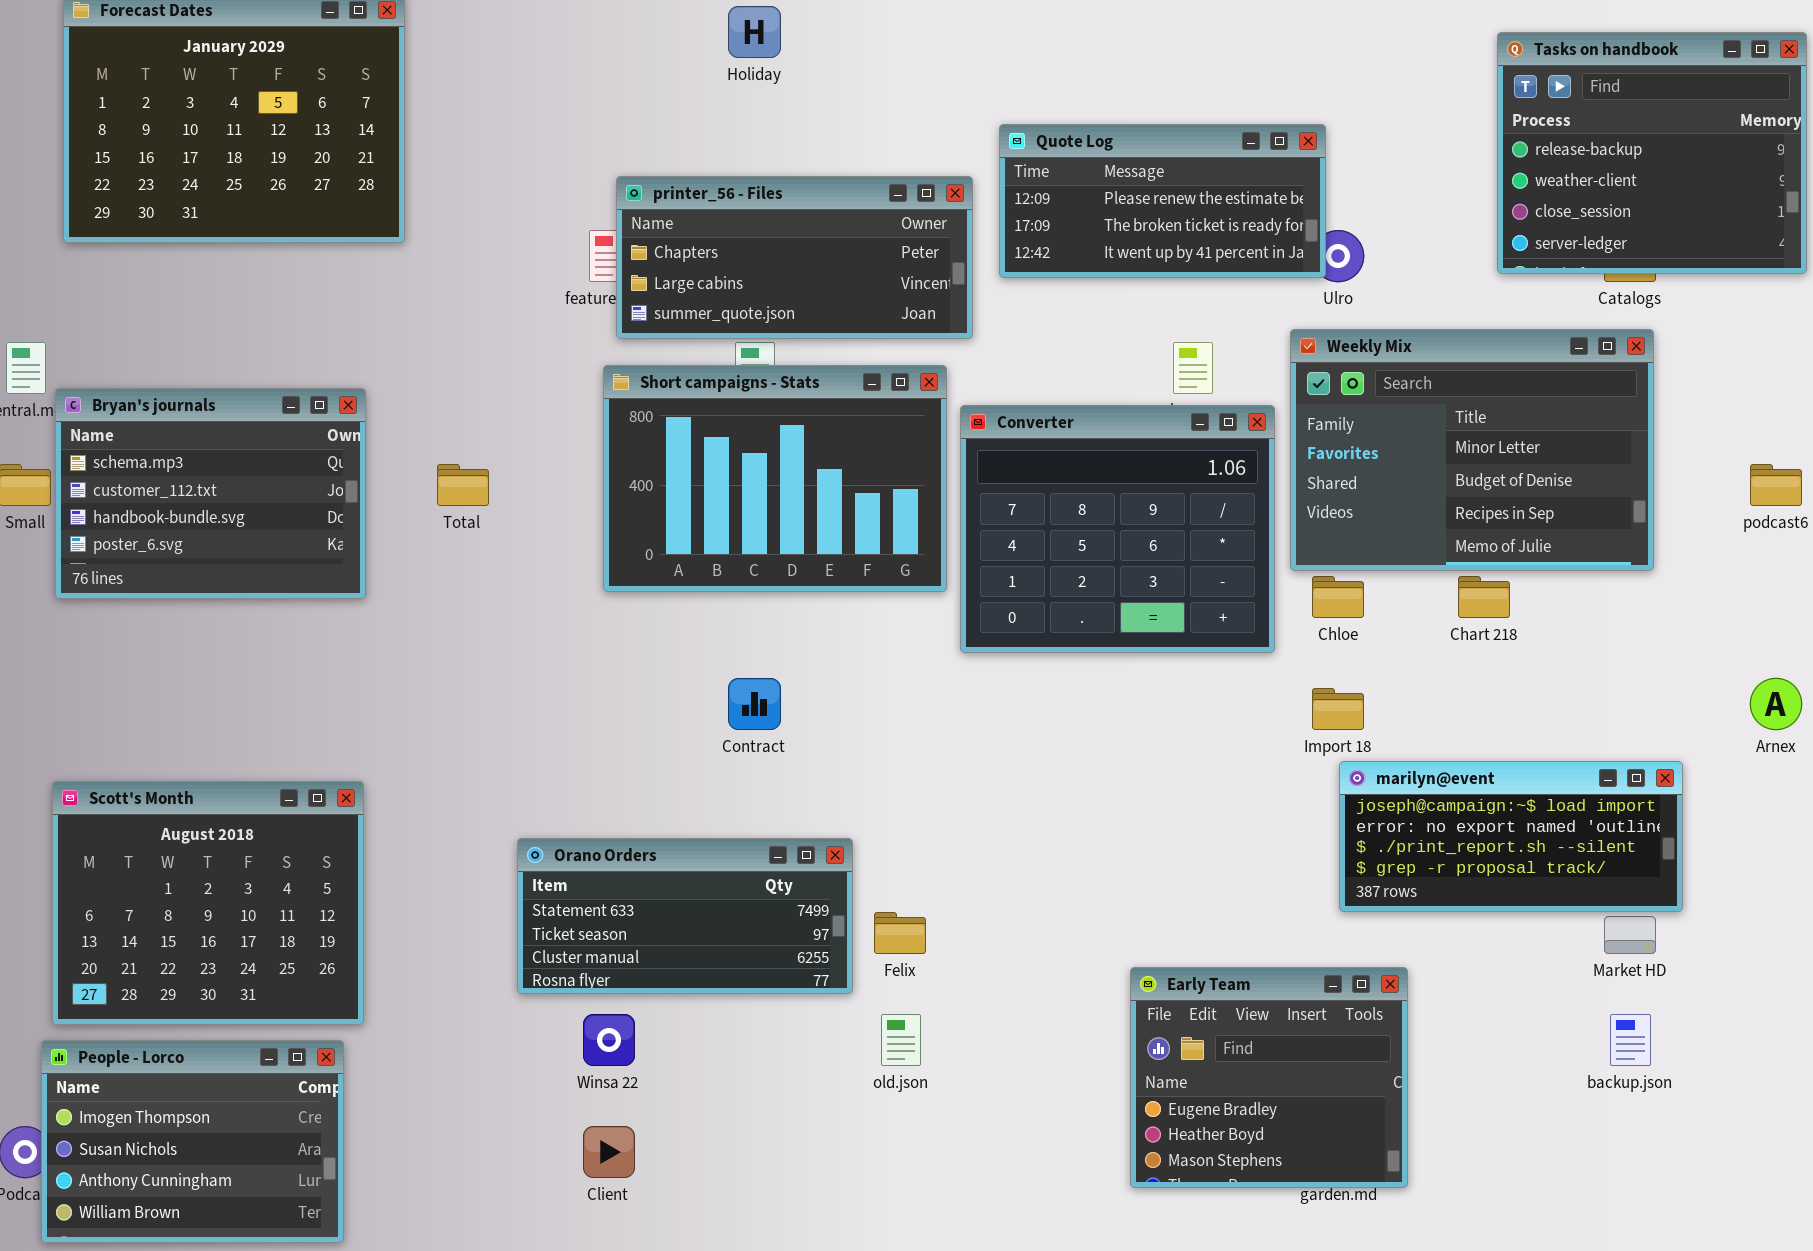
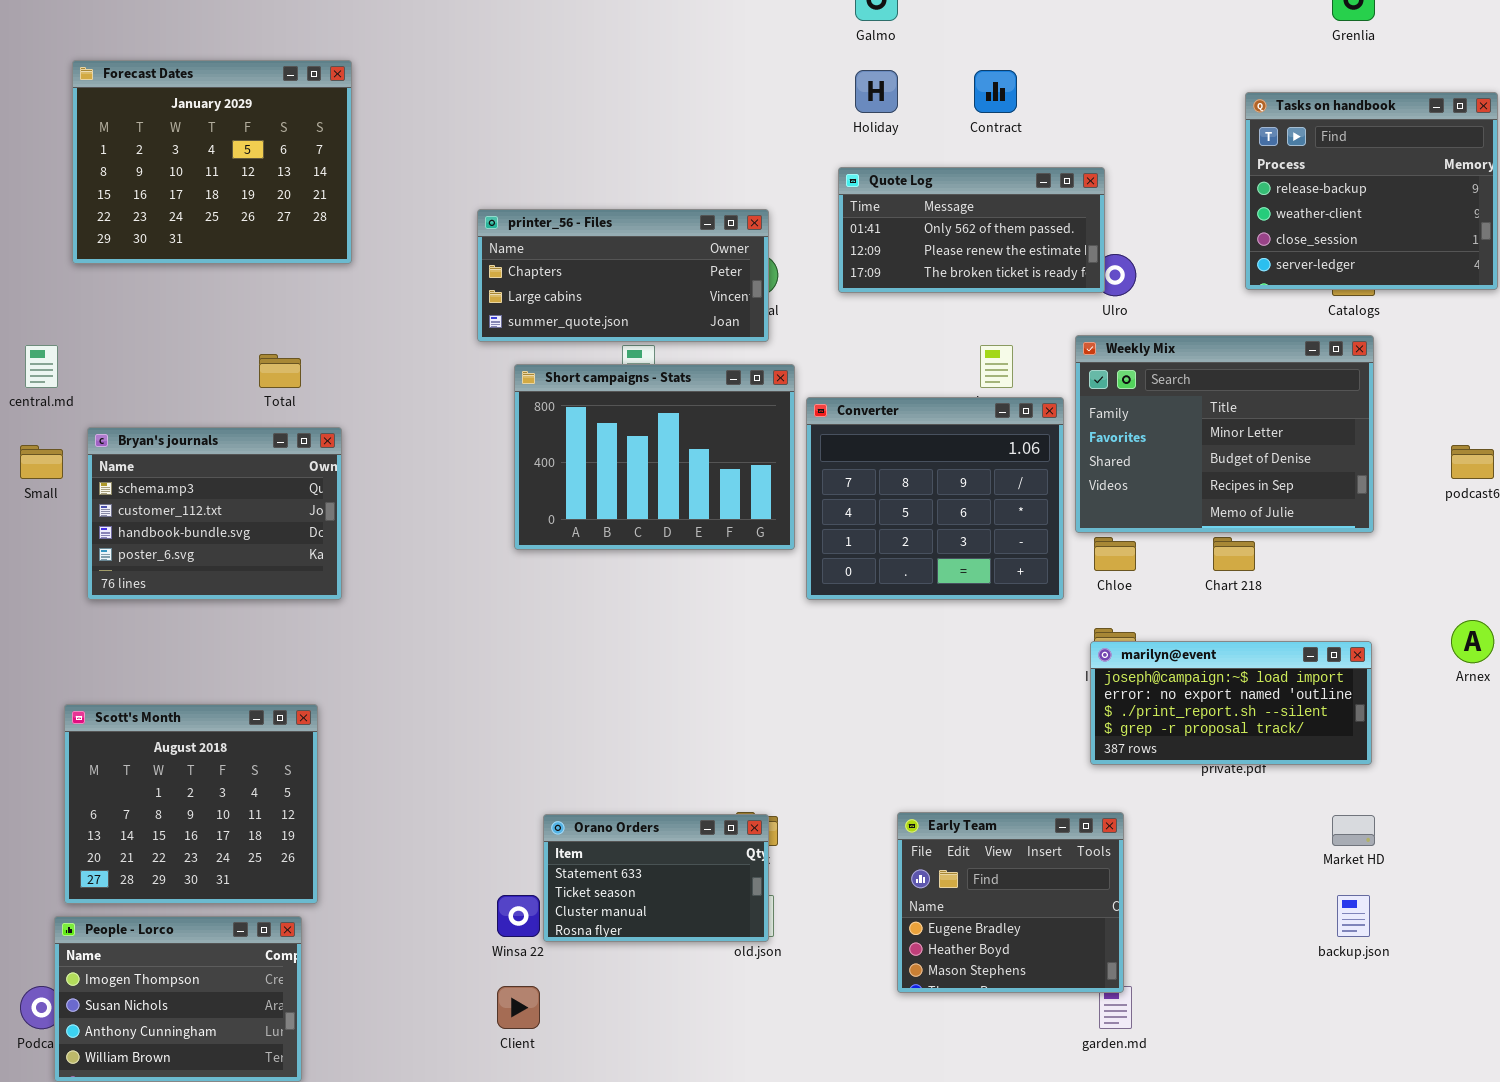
Holiday: [728,6,781,58] -> [855,70,898,113], moved
Quote Log: [999,124,1326,278] -> [838,167,1105,293], scrolled up 1 row
printer_56 - Files: [616,176,973,339] -> [477,209,769,342], moved
Bryan's journals: [55,388,366,599] -> [87,427,342,600], moved
Total: [437,464,489,506] -> [259,354,301,388], moved
Contract: [728,678,781,730] -> [974,70,1017,113], moved
marilyn@event: [1339,761,1683,912] -> [1090,641,1372,765], moved
Orano Orders: [517,838,853,994] -> [543,814,769,942], moved, resized
Early Team: [1130,967,1408,1188] -> [897,812,1124,993], moved

